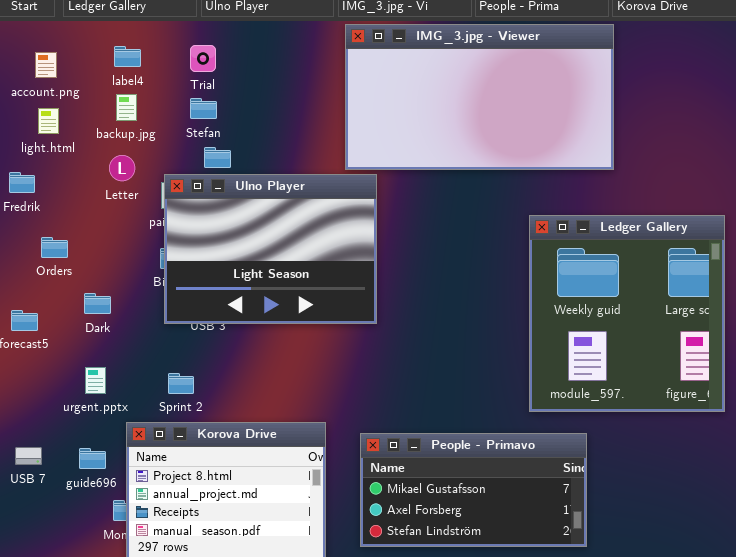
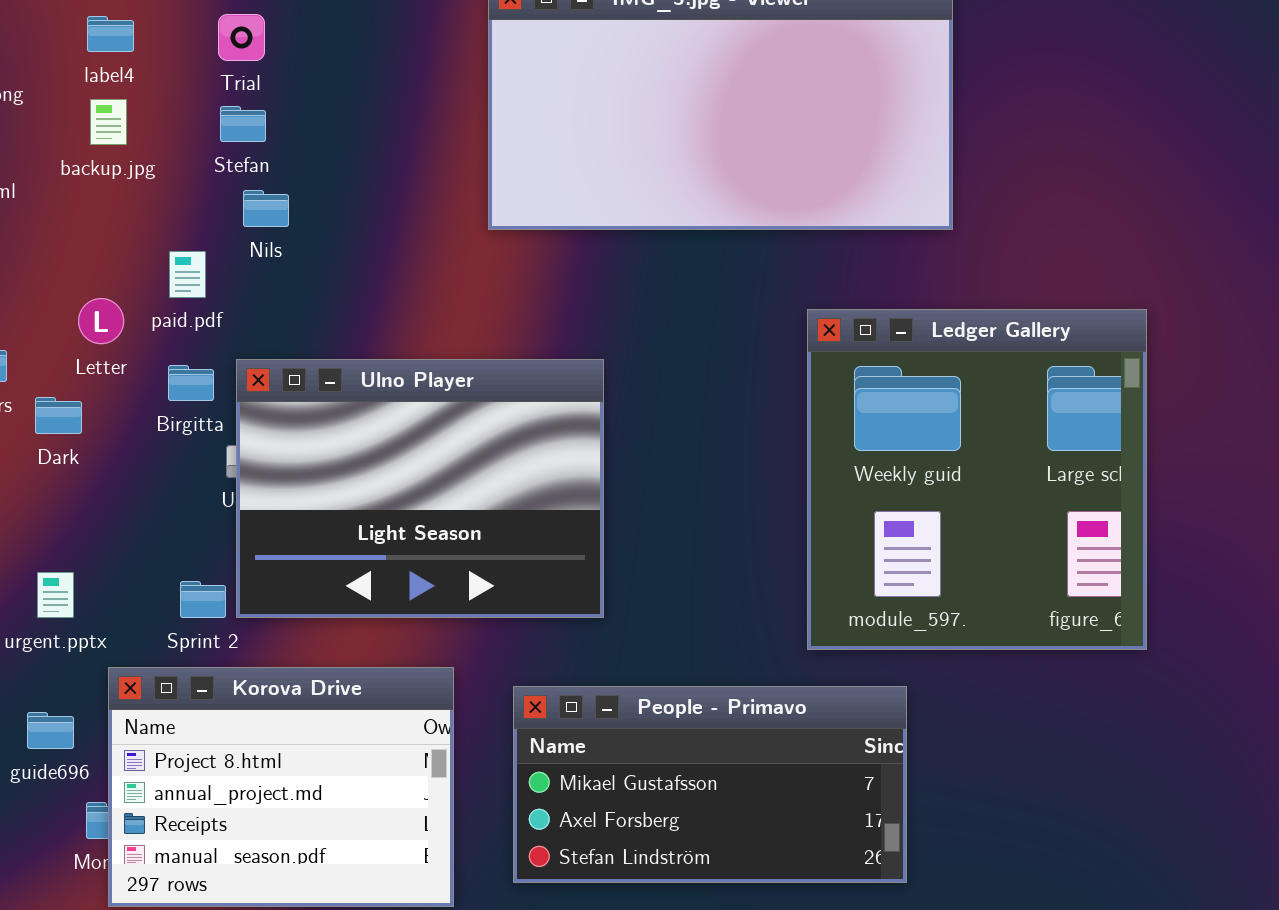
Letter: [109,155,135,181] -> [78,298,124,344], moved
Ulno Player: [164,174,377,324] -> [236,359,604,618], moved
Dark: [84,293,111,314] -> [35,397,82,434], moved

